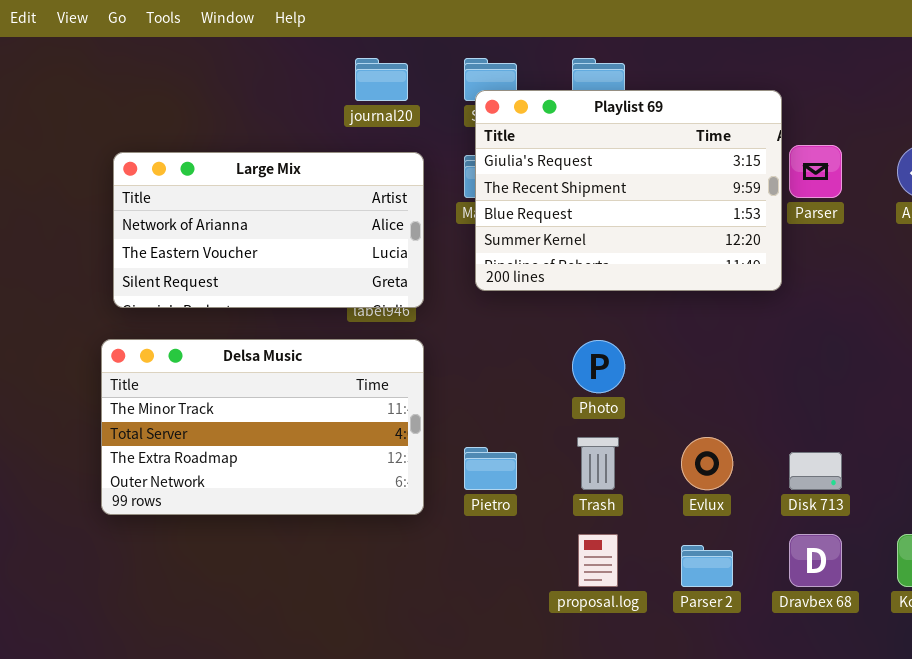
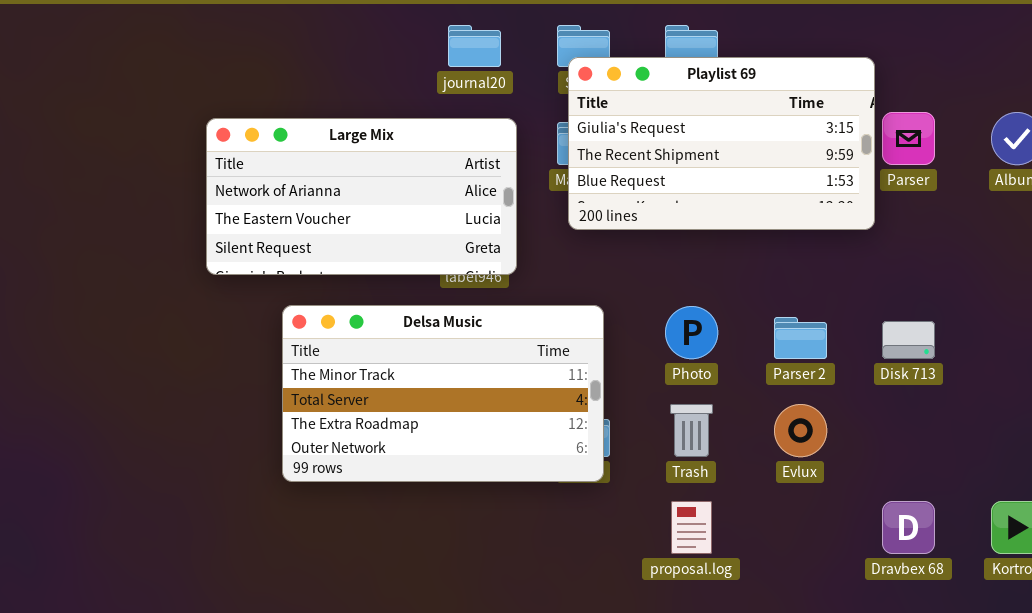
Playlist 69: [475,90,782,291] -> [568,57,875,230], resized
Delsa Music: [101,339,424,515] -> [282,305,604,482], moved
Disk 713: [789,452,842,490] -> [882,321,935,359], moved
Parser 2: [681,545,733,587] -> [774,317,827,359], moved

